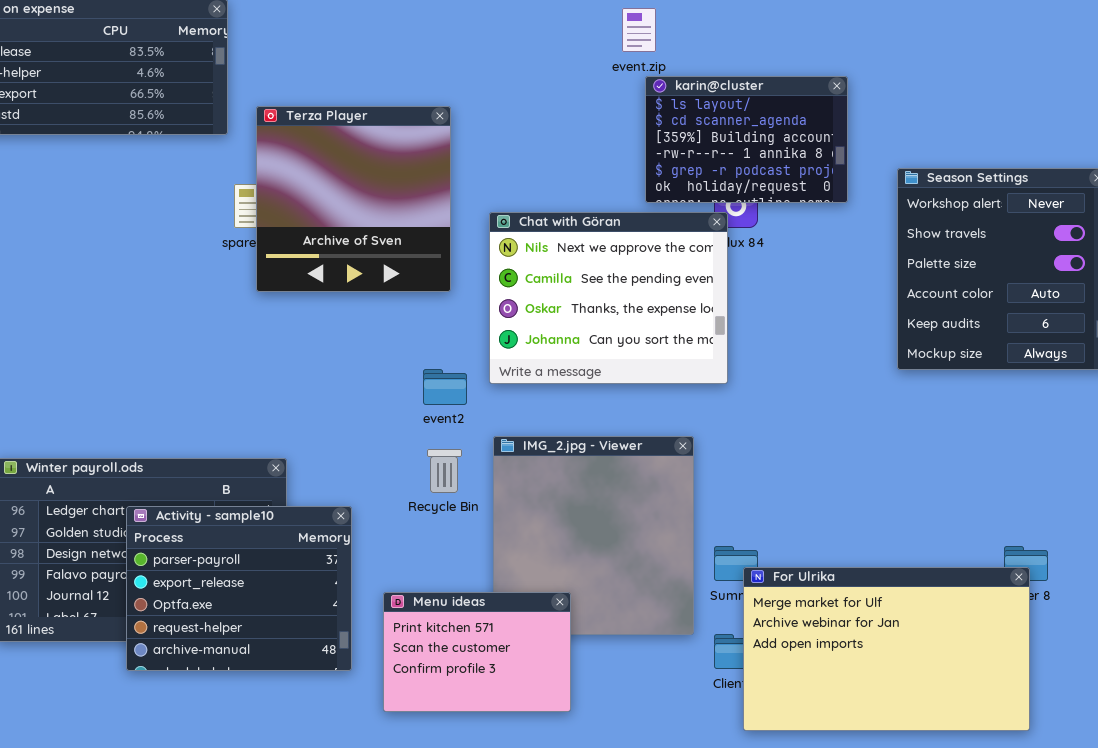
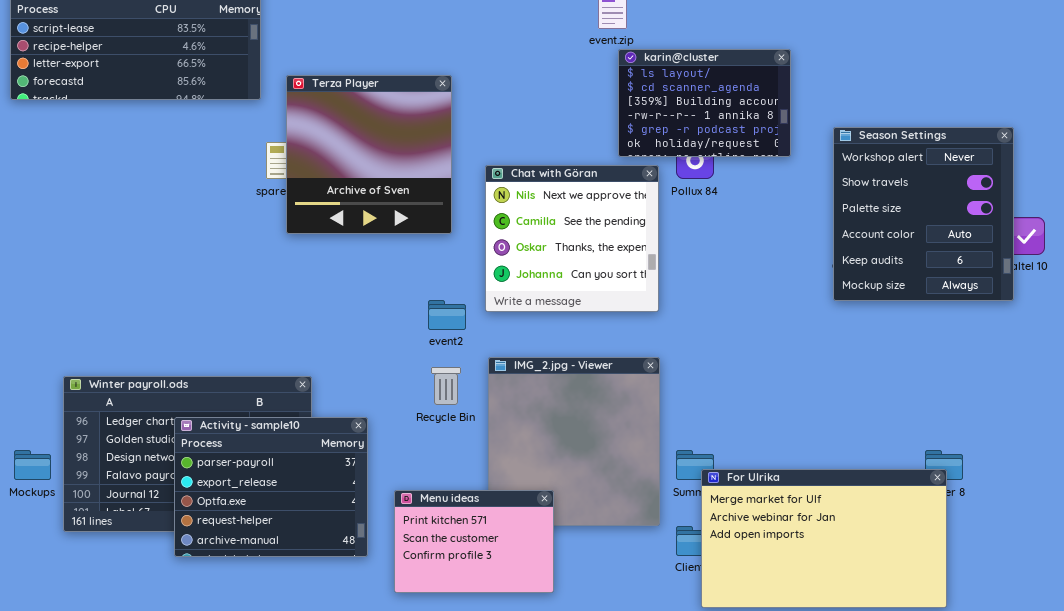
Chat with Göran: [489,212,728,384] -> [485,165,659,312], resized

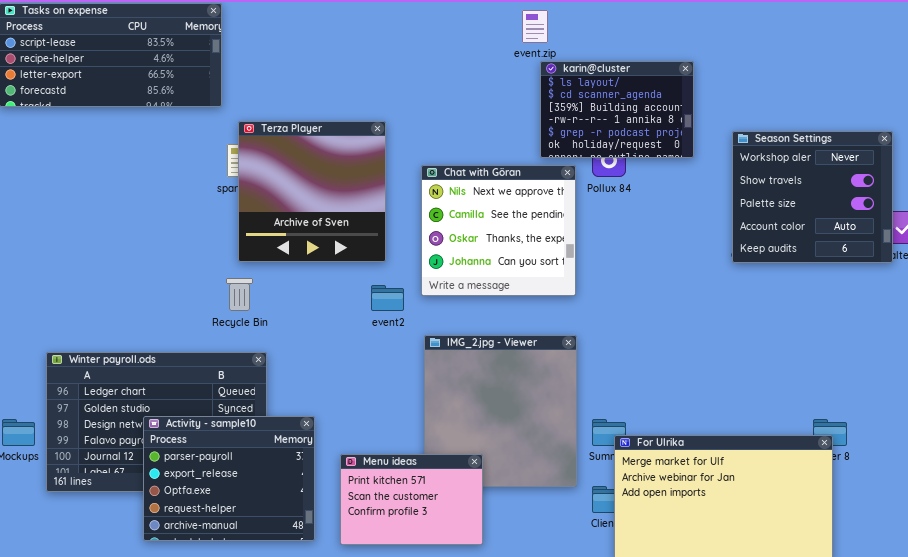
Terza Player: [286,75,452,234] -> [238,121,386,262], moved
Season Settings: [833,127,1014,301] -> [732,131,893,263], resized
Recycle Bin: [431,367,461,405] -> [226,278,253,311], moved
Activity - sample10: [174,417,368,557] -> [143,416,315,541], moved

